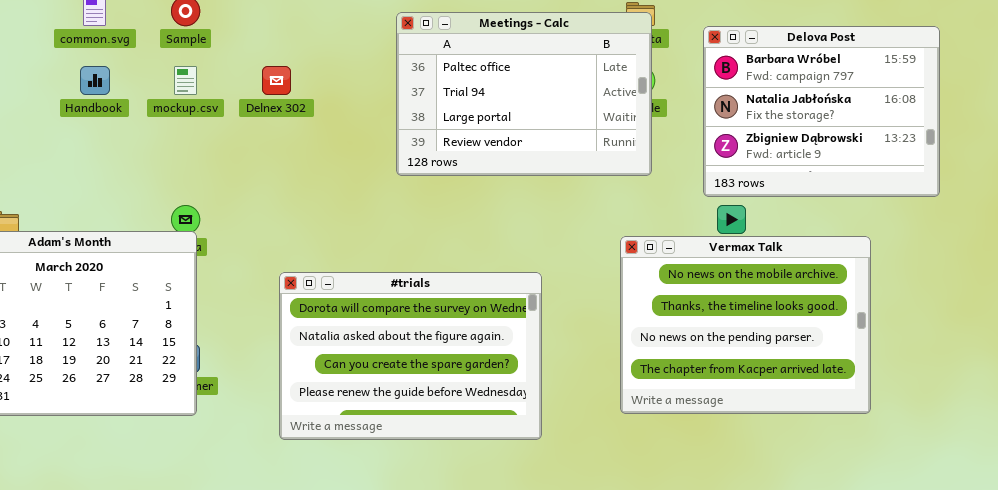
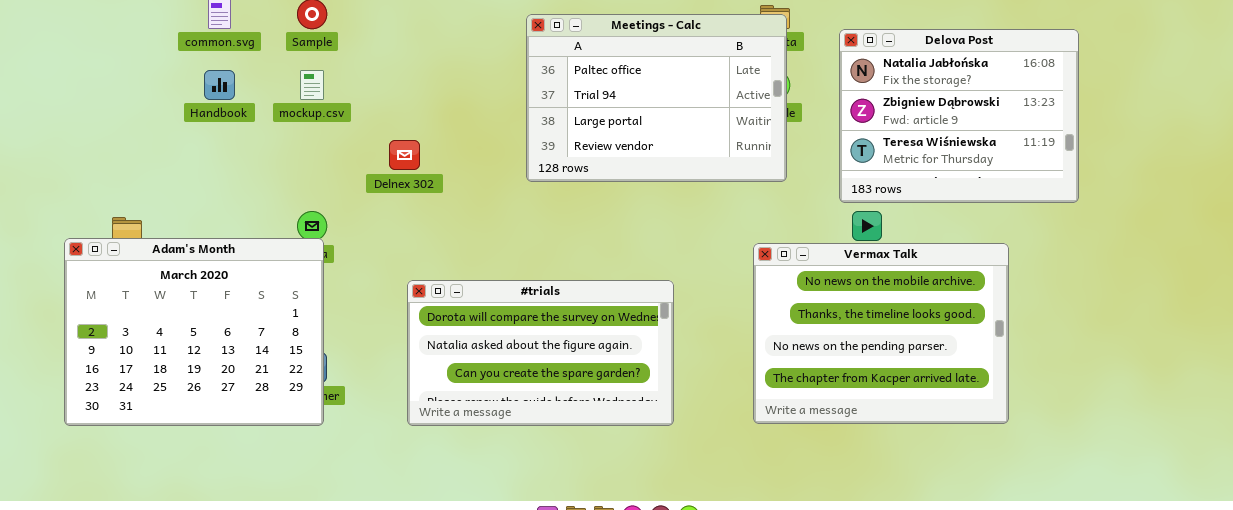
Delova Post: [703,26,940,197] -> [839,29,1079,203], scrolled down 1 row
Delnex 302: [262,66,291,95] -> [389,140,420,170], moved
#trials: [279,272,542,440] -> [407,280,674,426], resized

